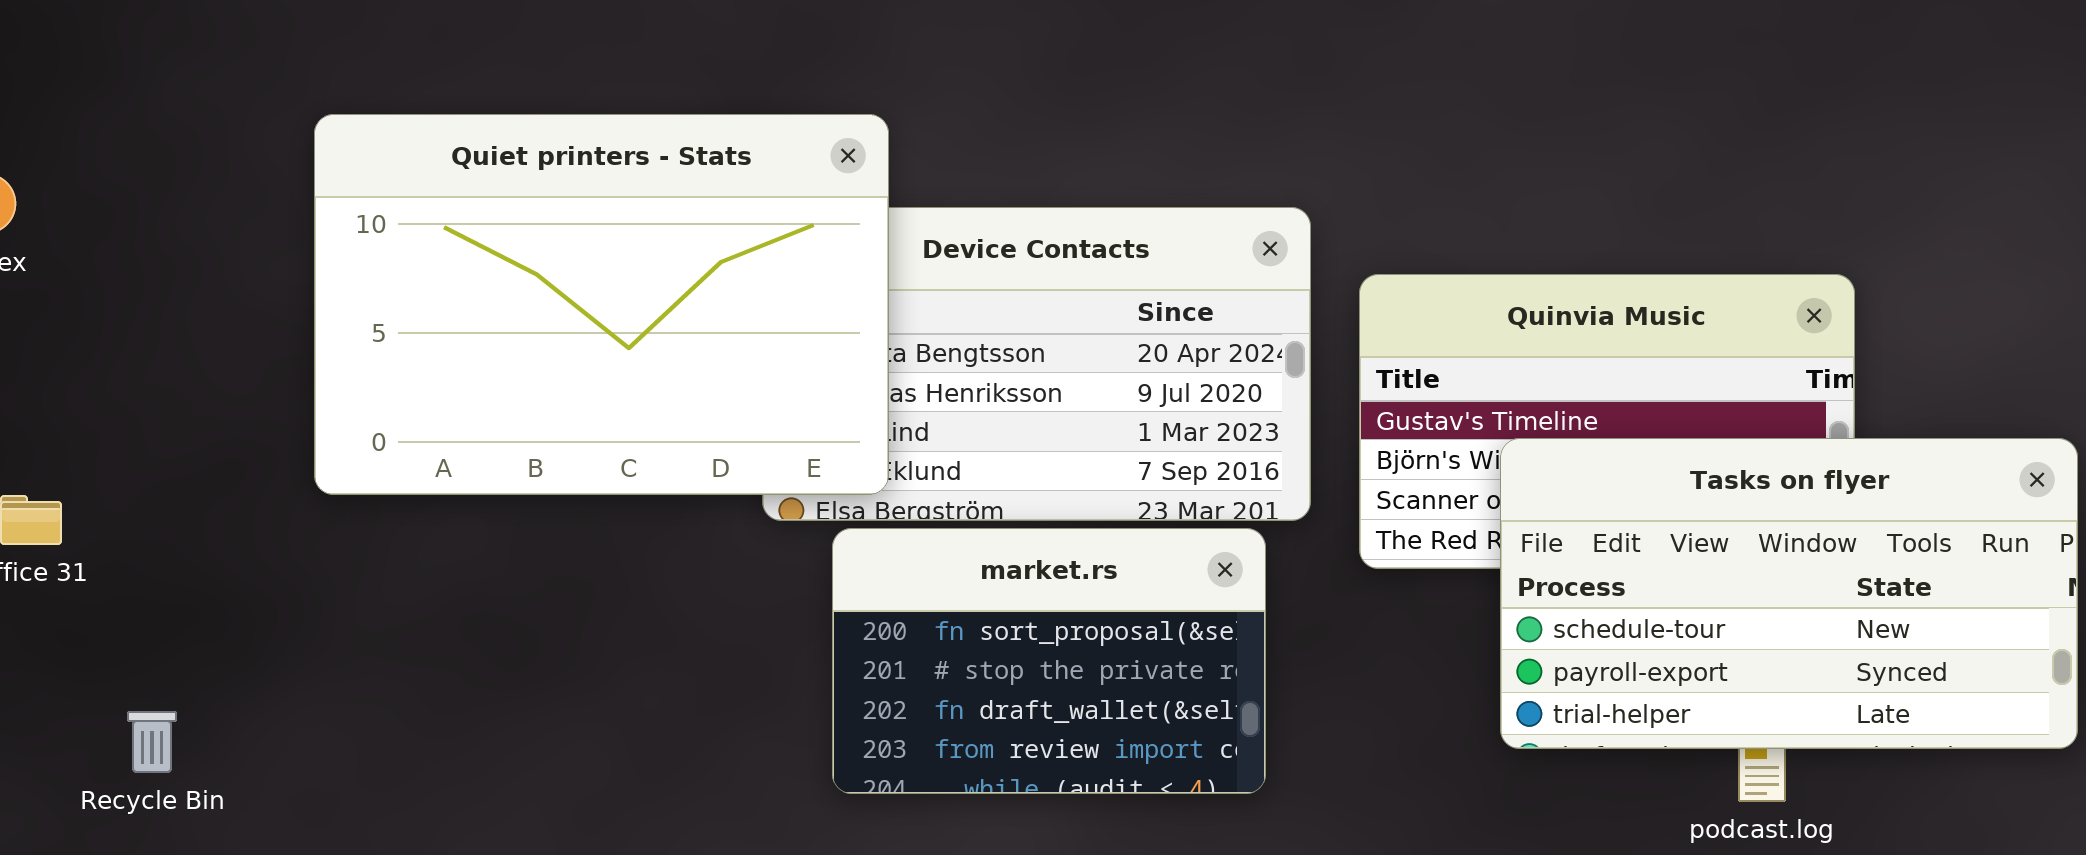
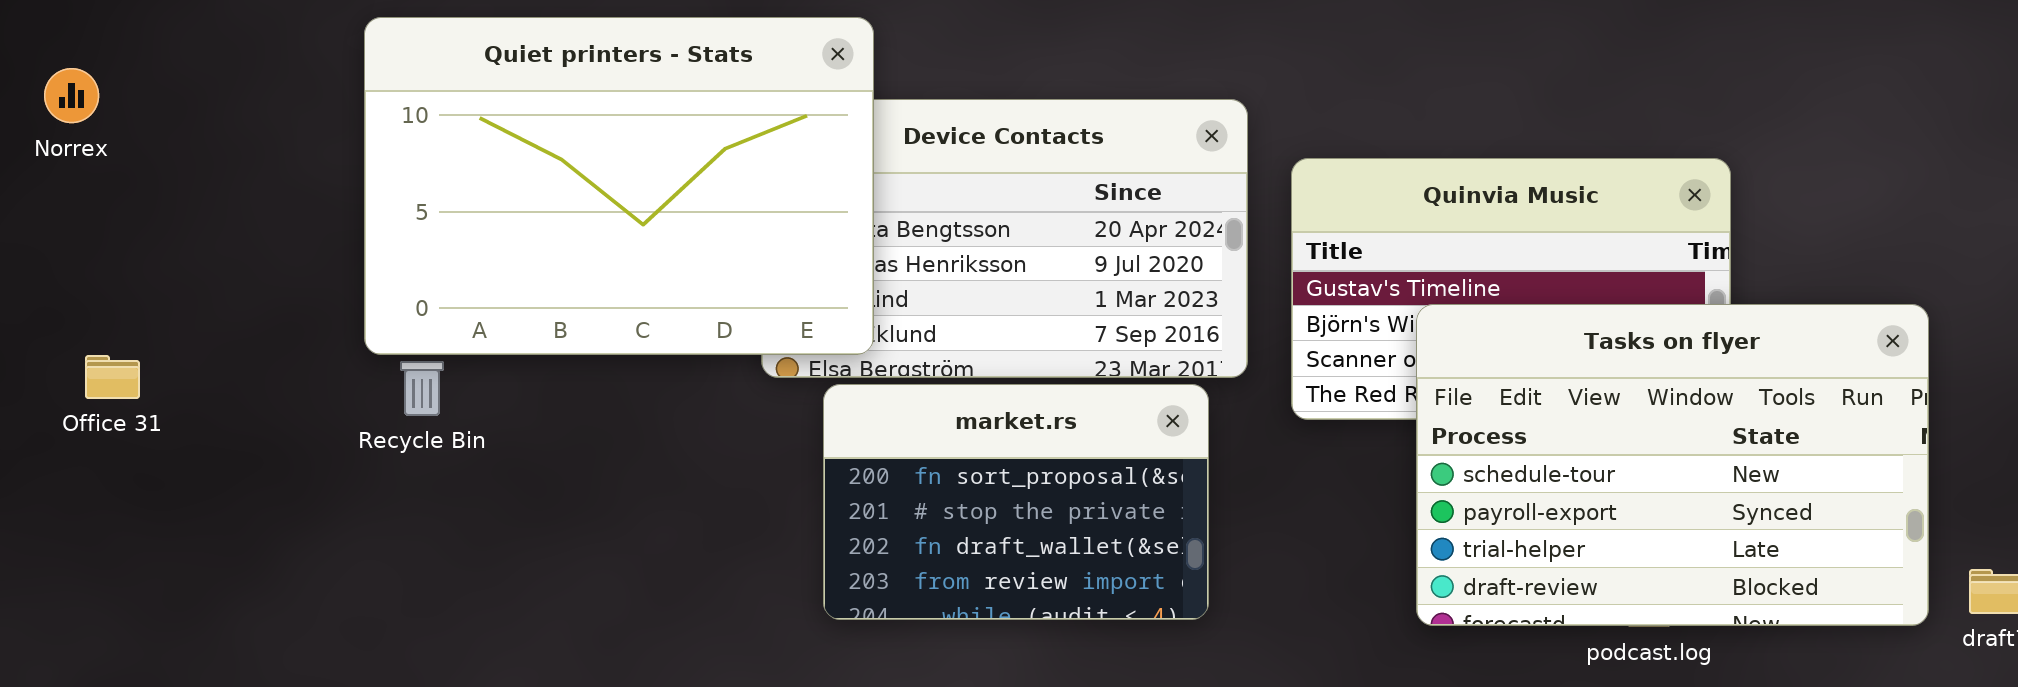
Tasks on flyer: [1500,438,2078,749] -> [1416,304,1929,626], resized
Recycle Bin: [127,711,177,773] -> [400,361,444,416], moved

